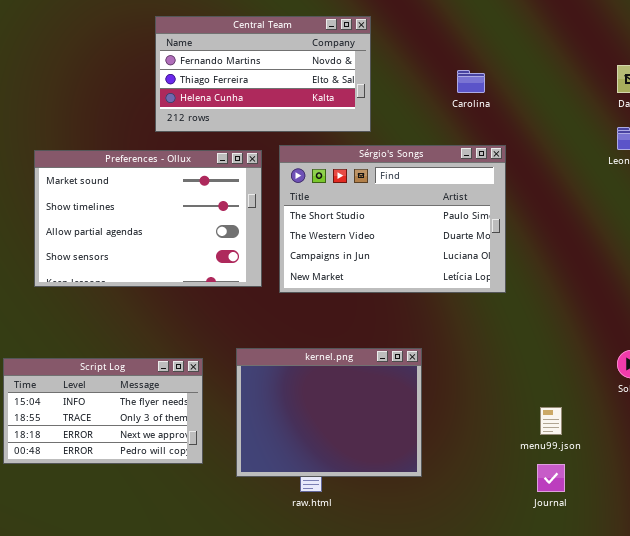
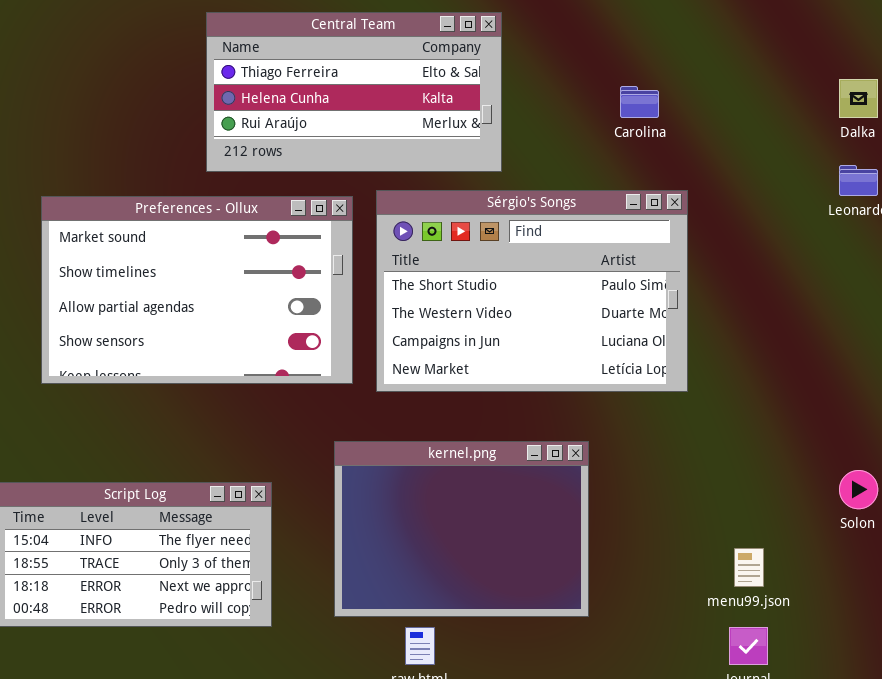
Central Team: [155,16,371,132] -> [206,12,502,172], scrolled down 1 row
kernel.png: [236,348,422,477] -> [334,441,589,617], moved

